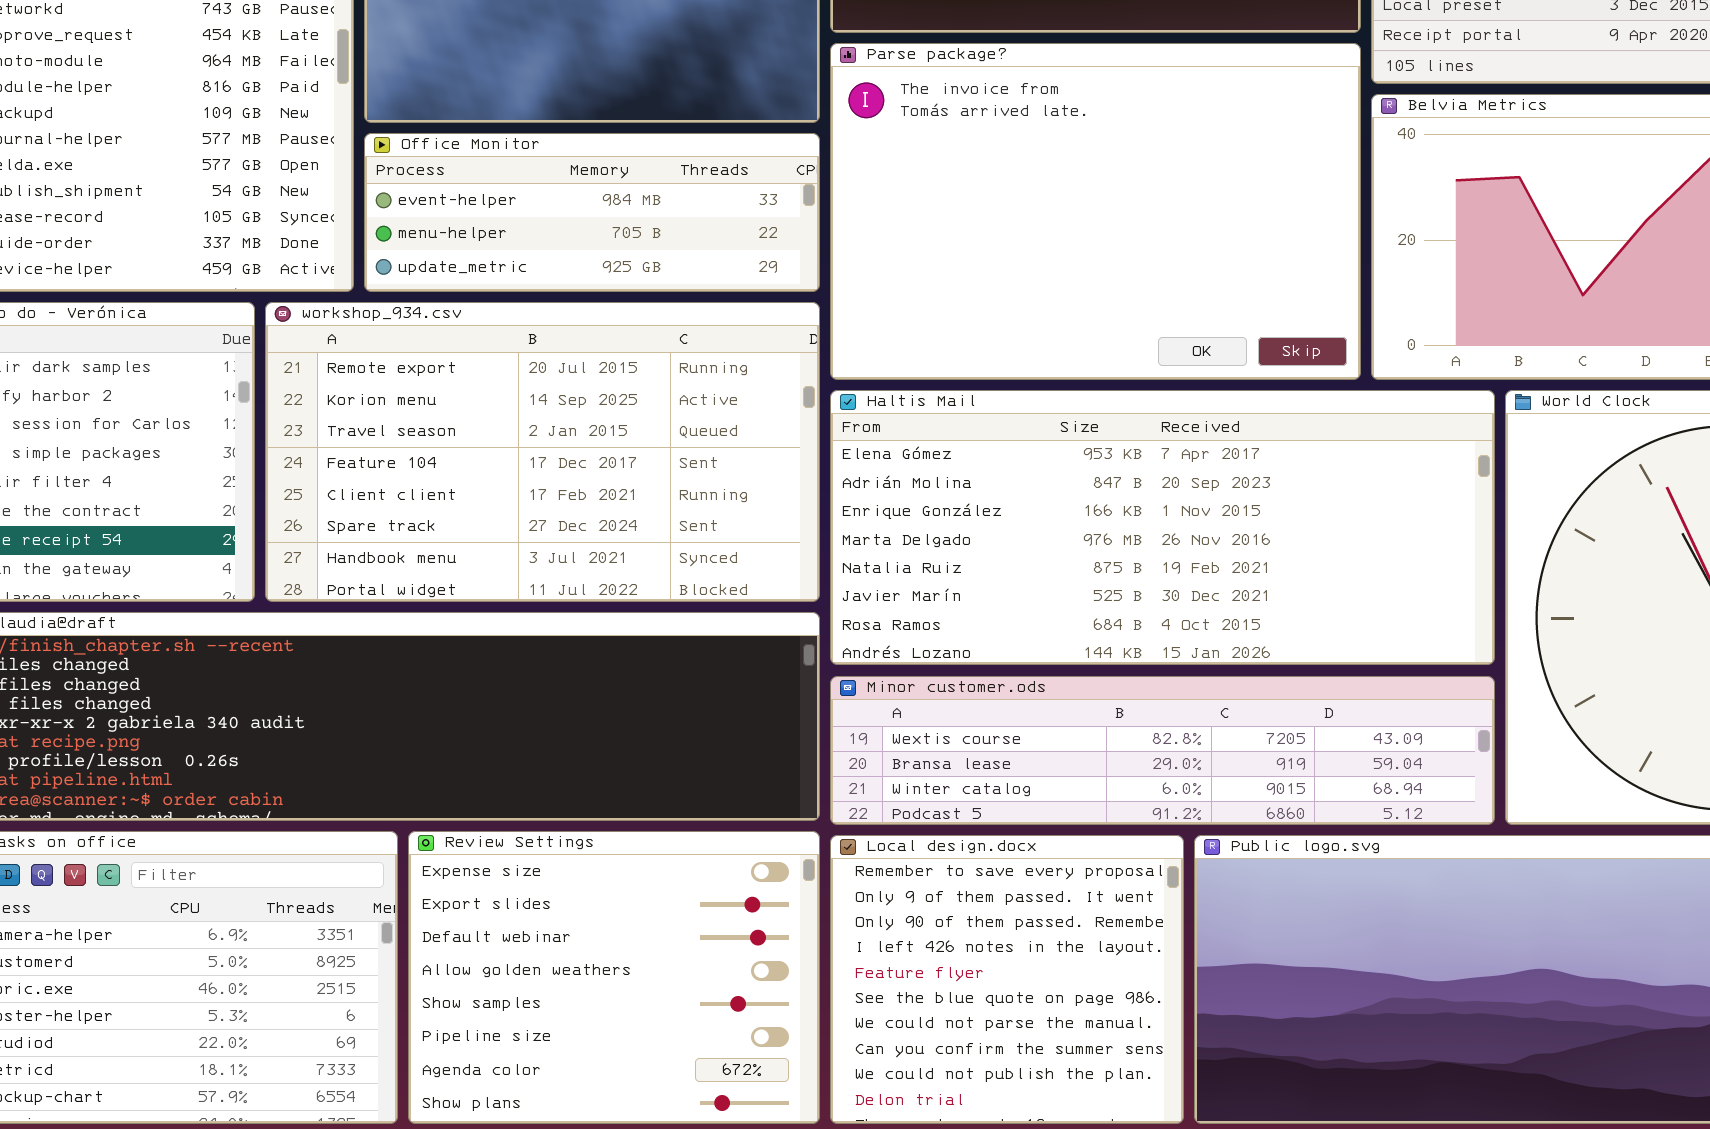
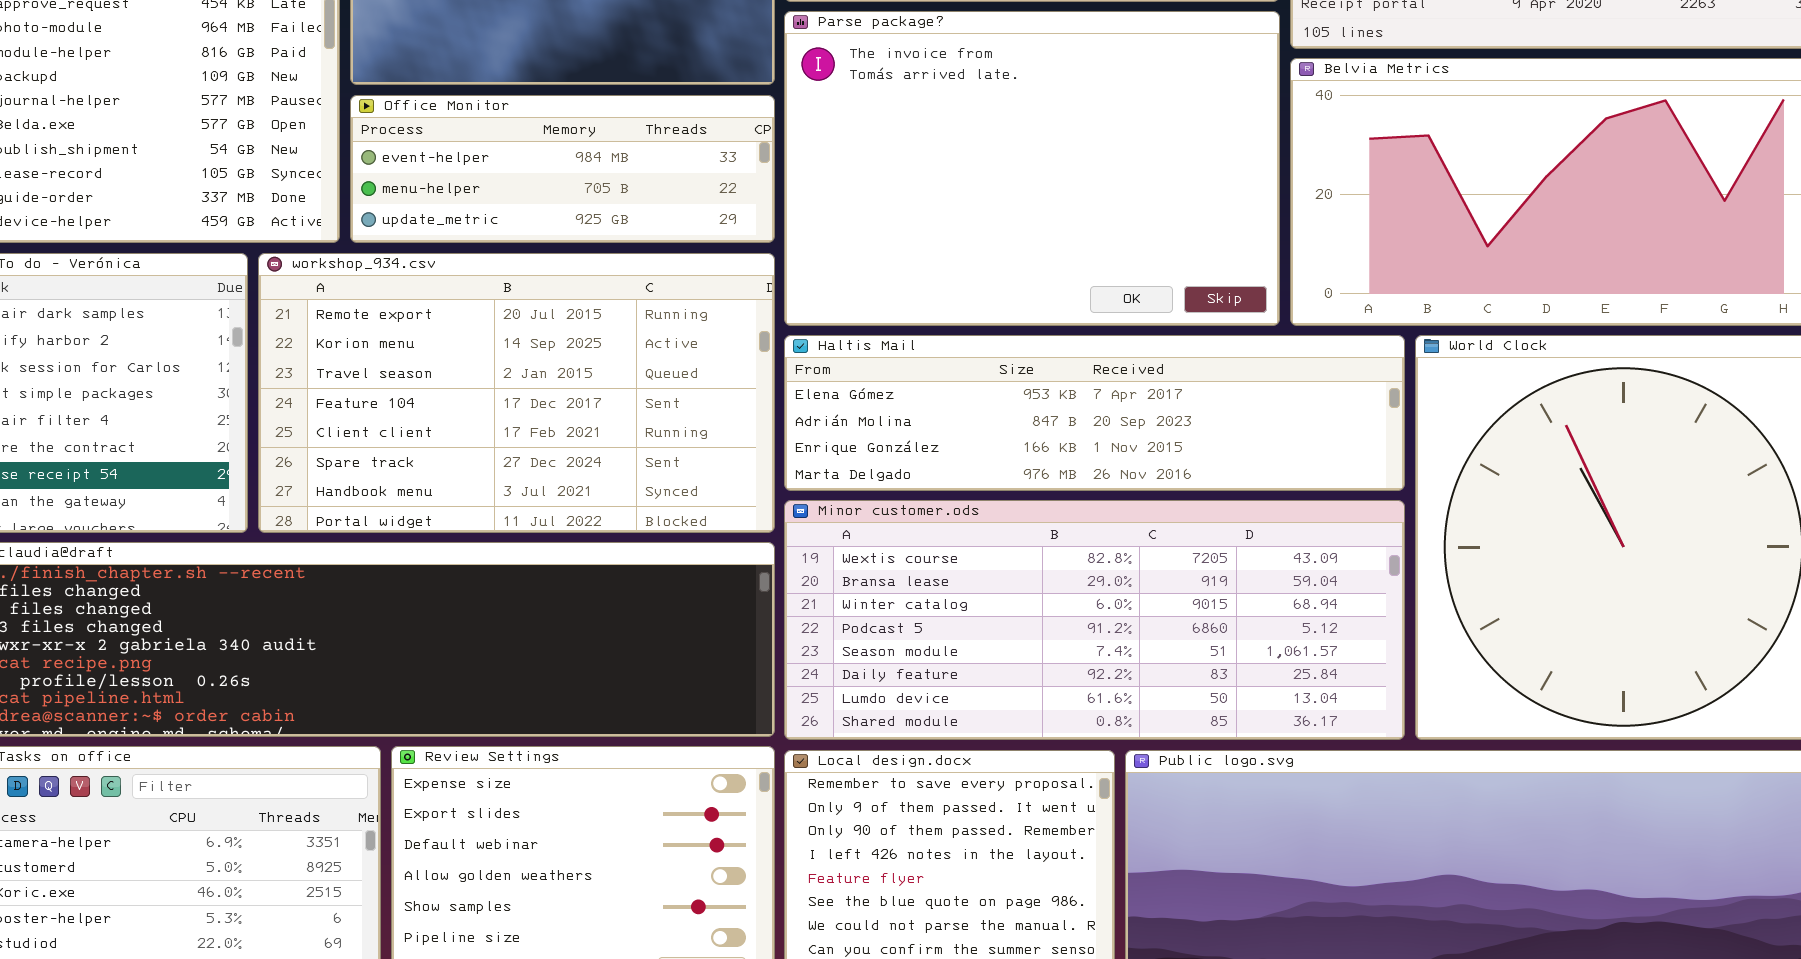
Haltis Mail: [830,390,1495,665] -> [784,335,1405,491], resized
Minor customer.ods: [830,676,1495,825] -> [784,500,1405,740], resized

